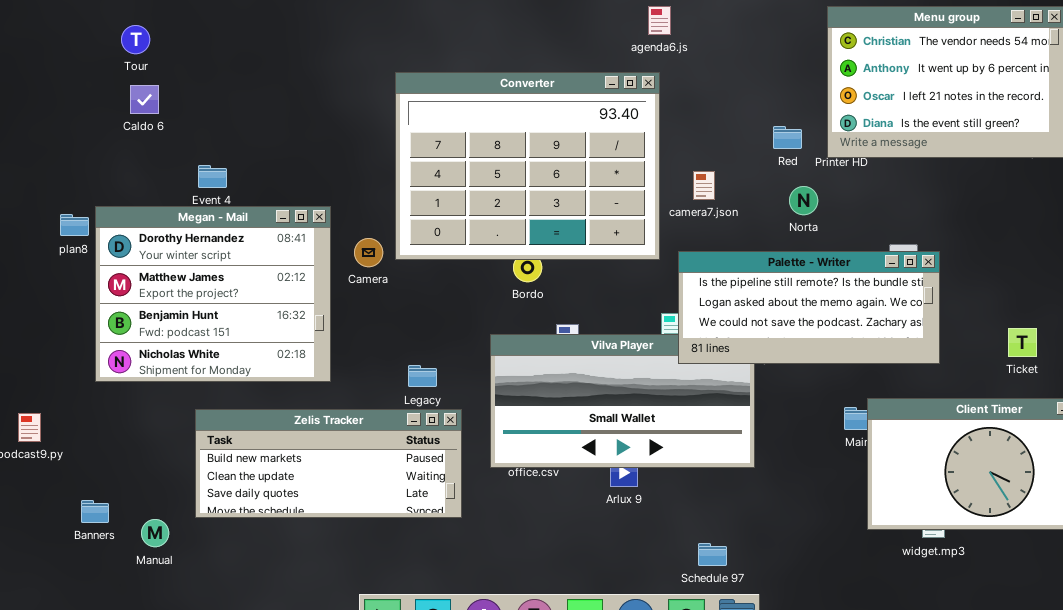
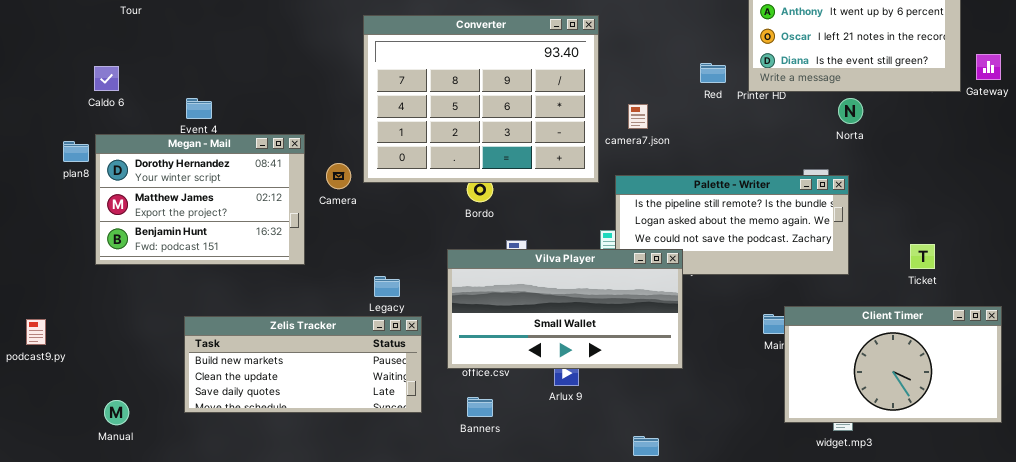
Caldo 6: [130,85,159,114] -> [94,66,119,91], moved
Norta: [789,186,818,215] -> [838,98,863,124], moved
Megan - Mail: [95,206,331,382] -> [95,134,305,265], resized
Vilva Player: [490,334,755,468] -> [447,249,683,369], raised
Banners: [81,500,109,523] -> [467,397,493,417], moved
Manual: [141,519,169,547] -> [104,400,129,425], moved

